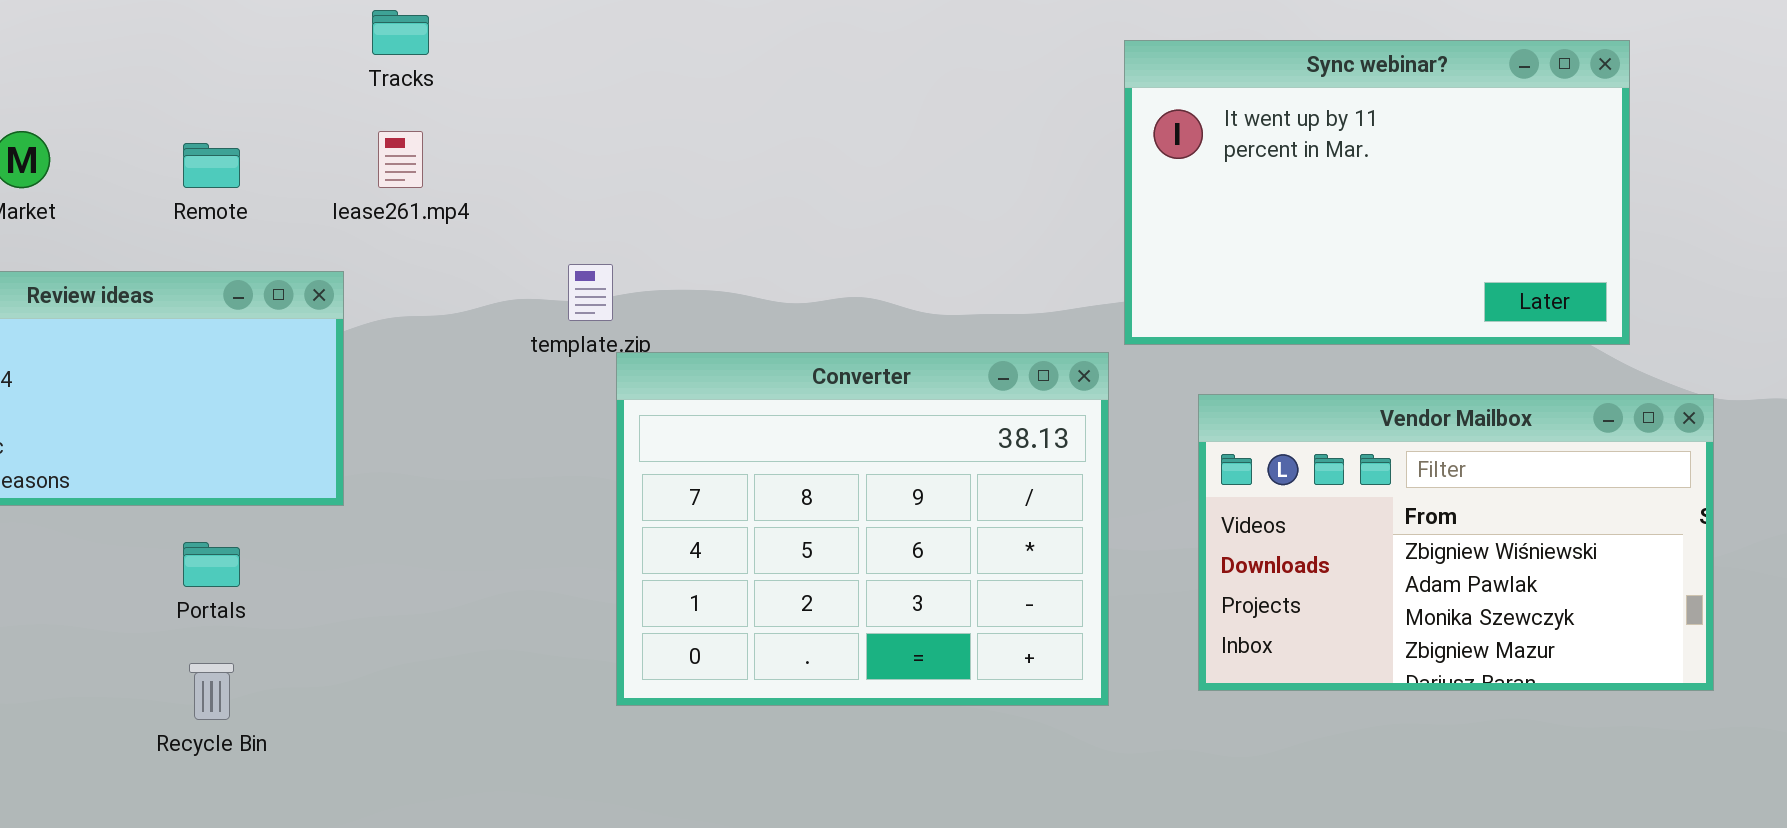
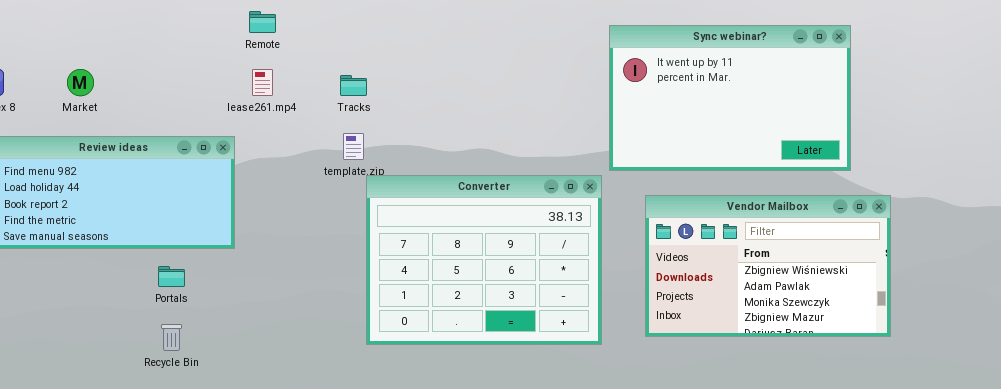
Tracks: [372,10,429,55] -> [340,75,367,96], moved
Remote: [183,143,240,188] -> [249,11,276,33], moved

